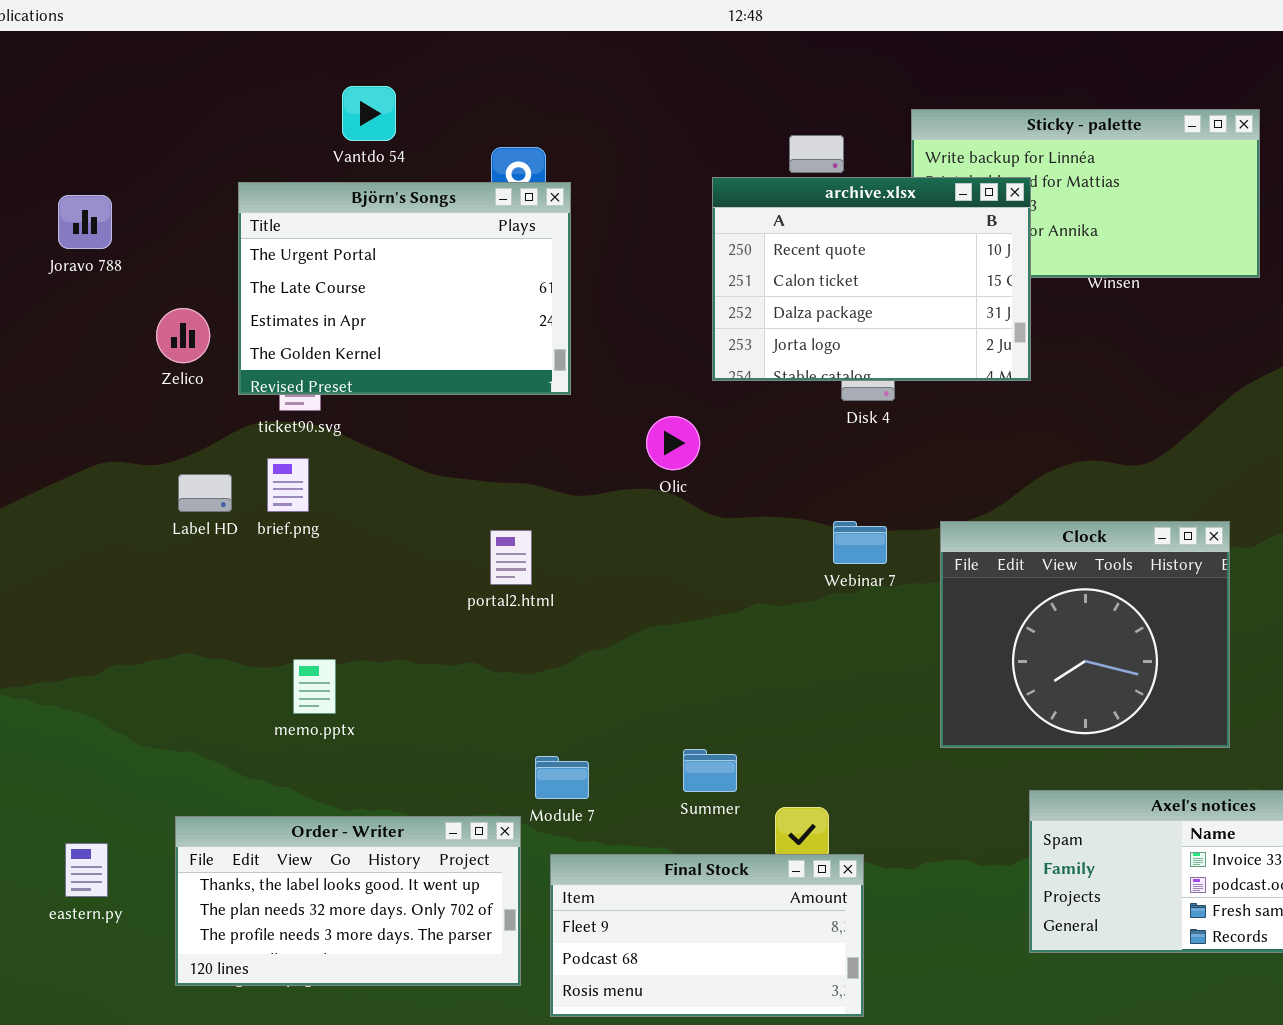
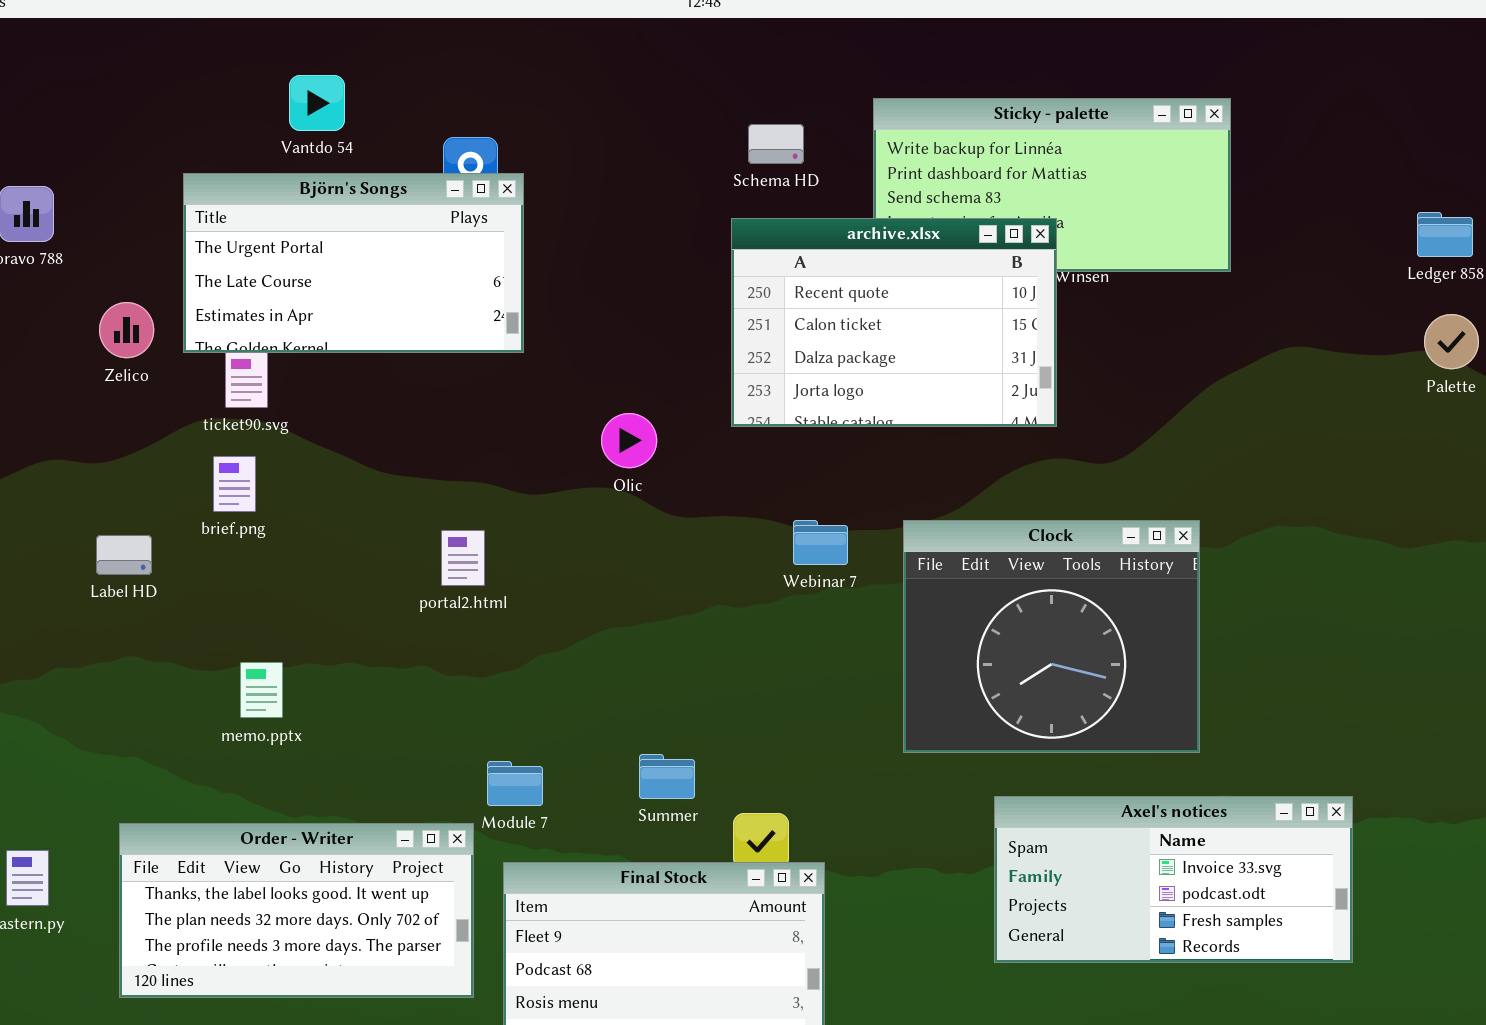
archive.xlsx: [712,177,1031,381] -> [731,218,1057,427], moved
Björn's Songs: [238,182,571,395] -> [183,173,524,353], resized
Label HD: [178,474,232,512] -> [96,535,152,575], moved

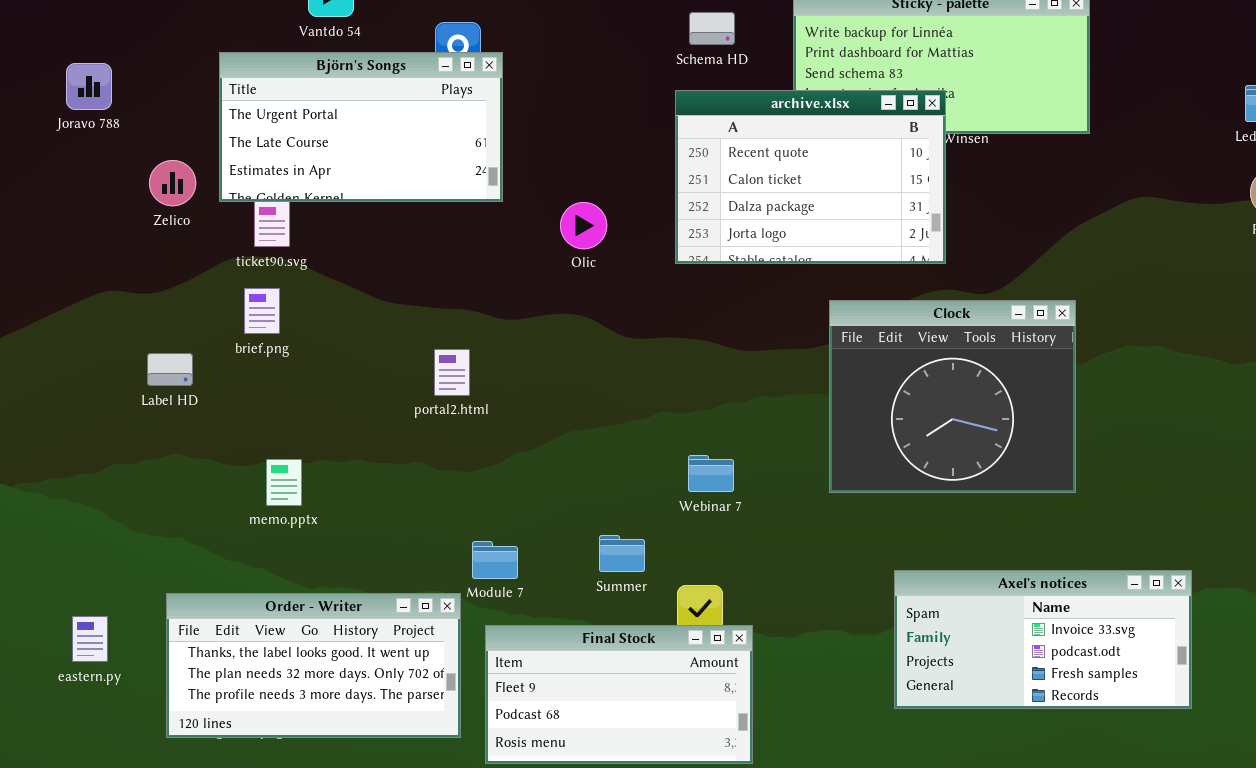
Olic: [601,413,657,468] -> [560,202,607,249], moved
Webinar 7: [793,520,848,565] -> [688,455,734,492], moved
Clock: [903,520,1200,753] -> [829,300,1076,493], moved

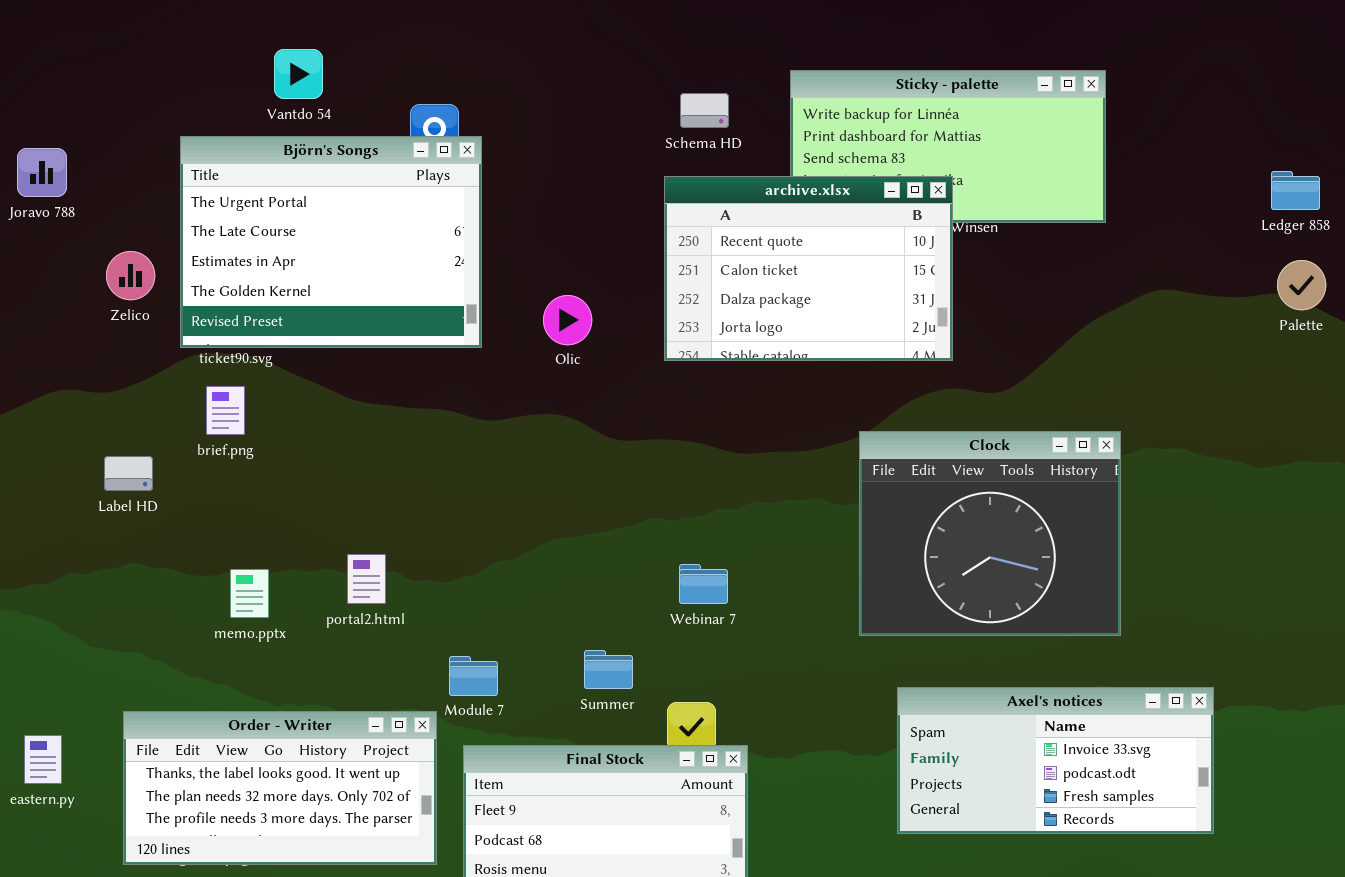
Björn's Songs: [219,52,503,202] -> [180,136,482,348], resized
Clock: [829,300,1076,493] -> [859,431,1121,636], moved
portal2.html: [434,349,470,396] -> [347,554,386,604], moved

